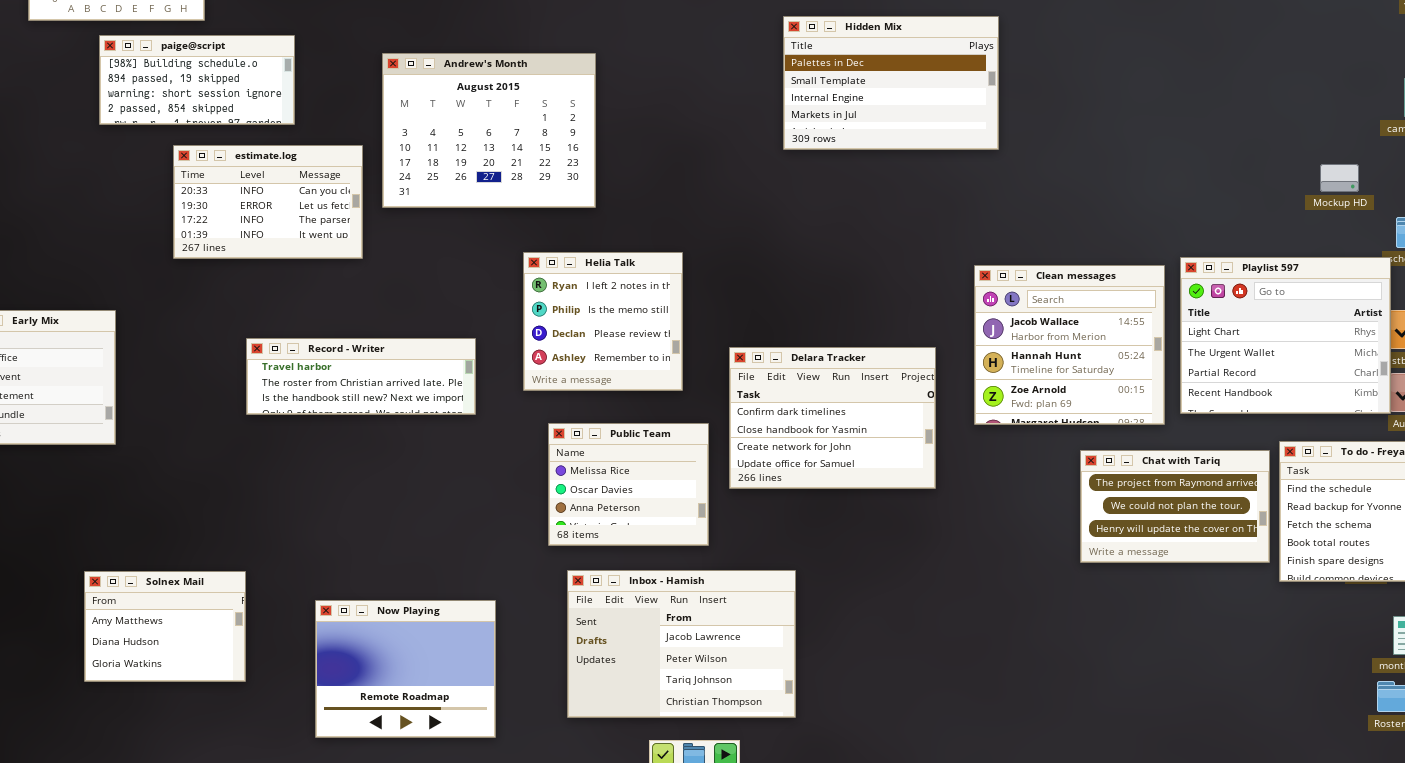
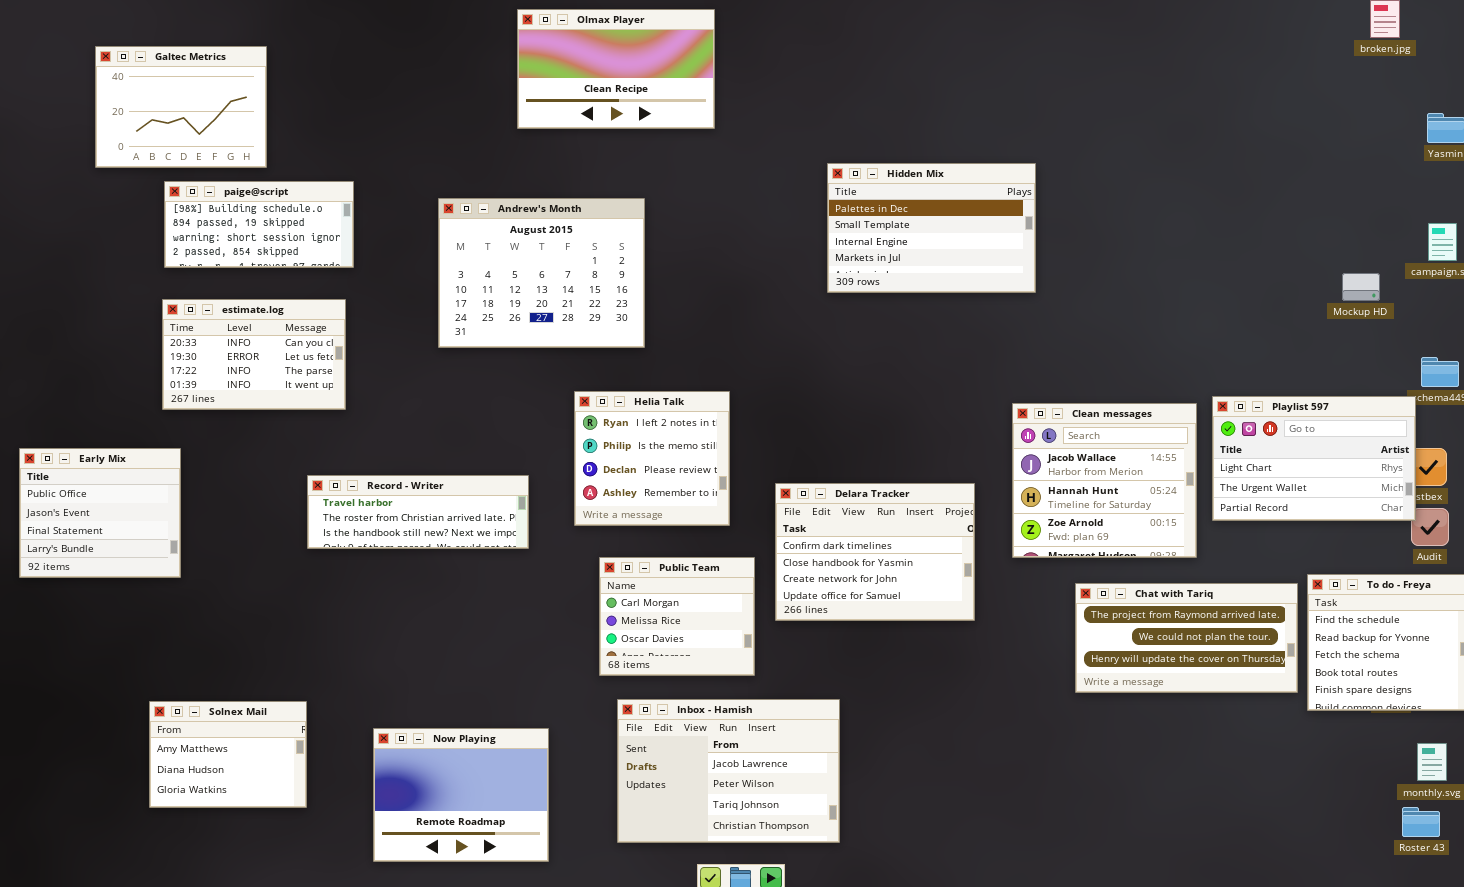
estimate.log: [173,145,363,259] -> [162,299,346,410], moved
Mockup HD: [1320,164,1359,192] -> [1342,273,1380,301], moved
Playlist 597: [1180,257,1391,414] -> [1212,396,1416,521], resized
Public Team: [548,423,709,546] -> [599,557,755,676], scrolled up 1 row
Chat with Tariq: [1080,450,1270,563] -> [1075,583,1298,693], resized

